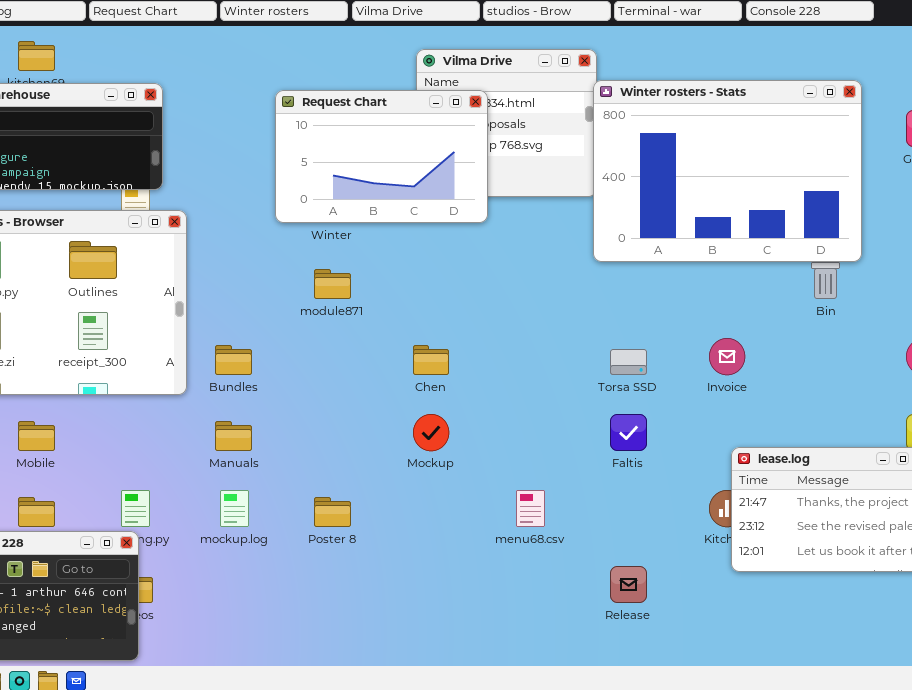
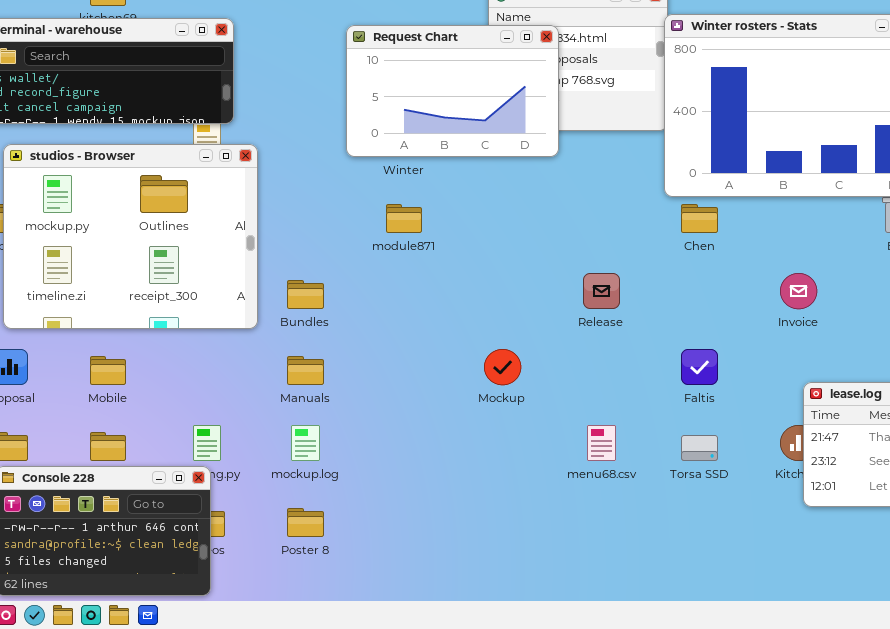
Chen: [413,345,449,375] -> [681,204,718,233], moved
Torsa SSD: [610,349,647,375] -> [681,435,718,461], moved
Poster 8: [314,497,351,527] -> [287,508,324,537], moved
Release: [610,566,647,603] -> [583,273,620,309], moved

